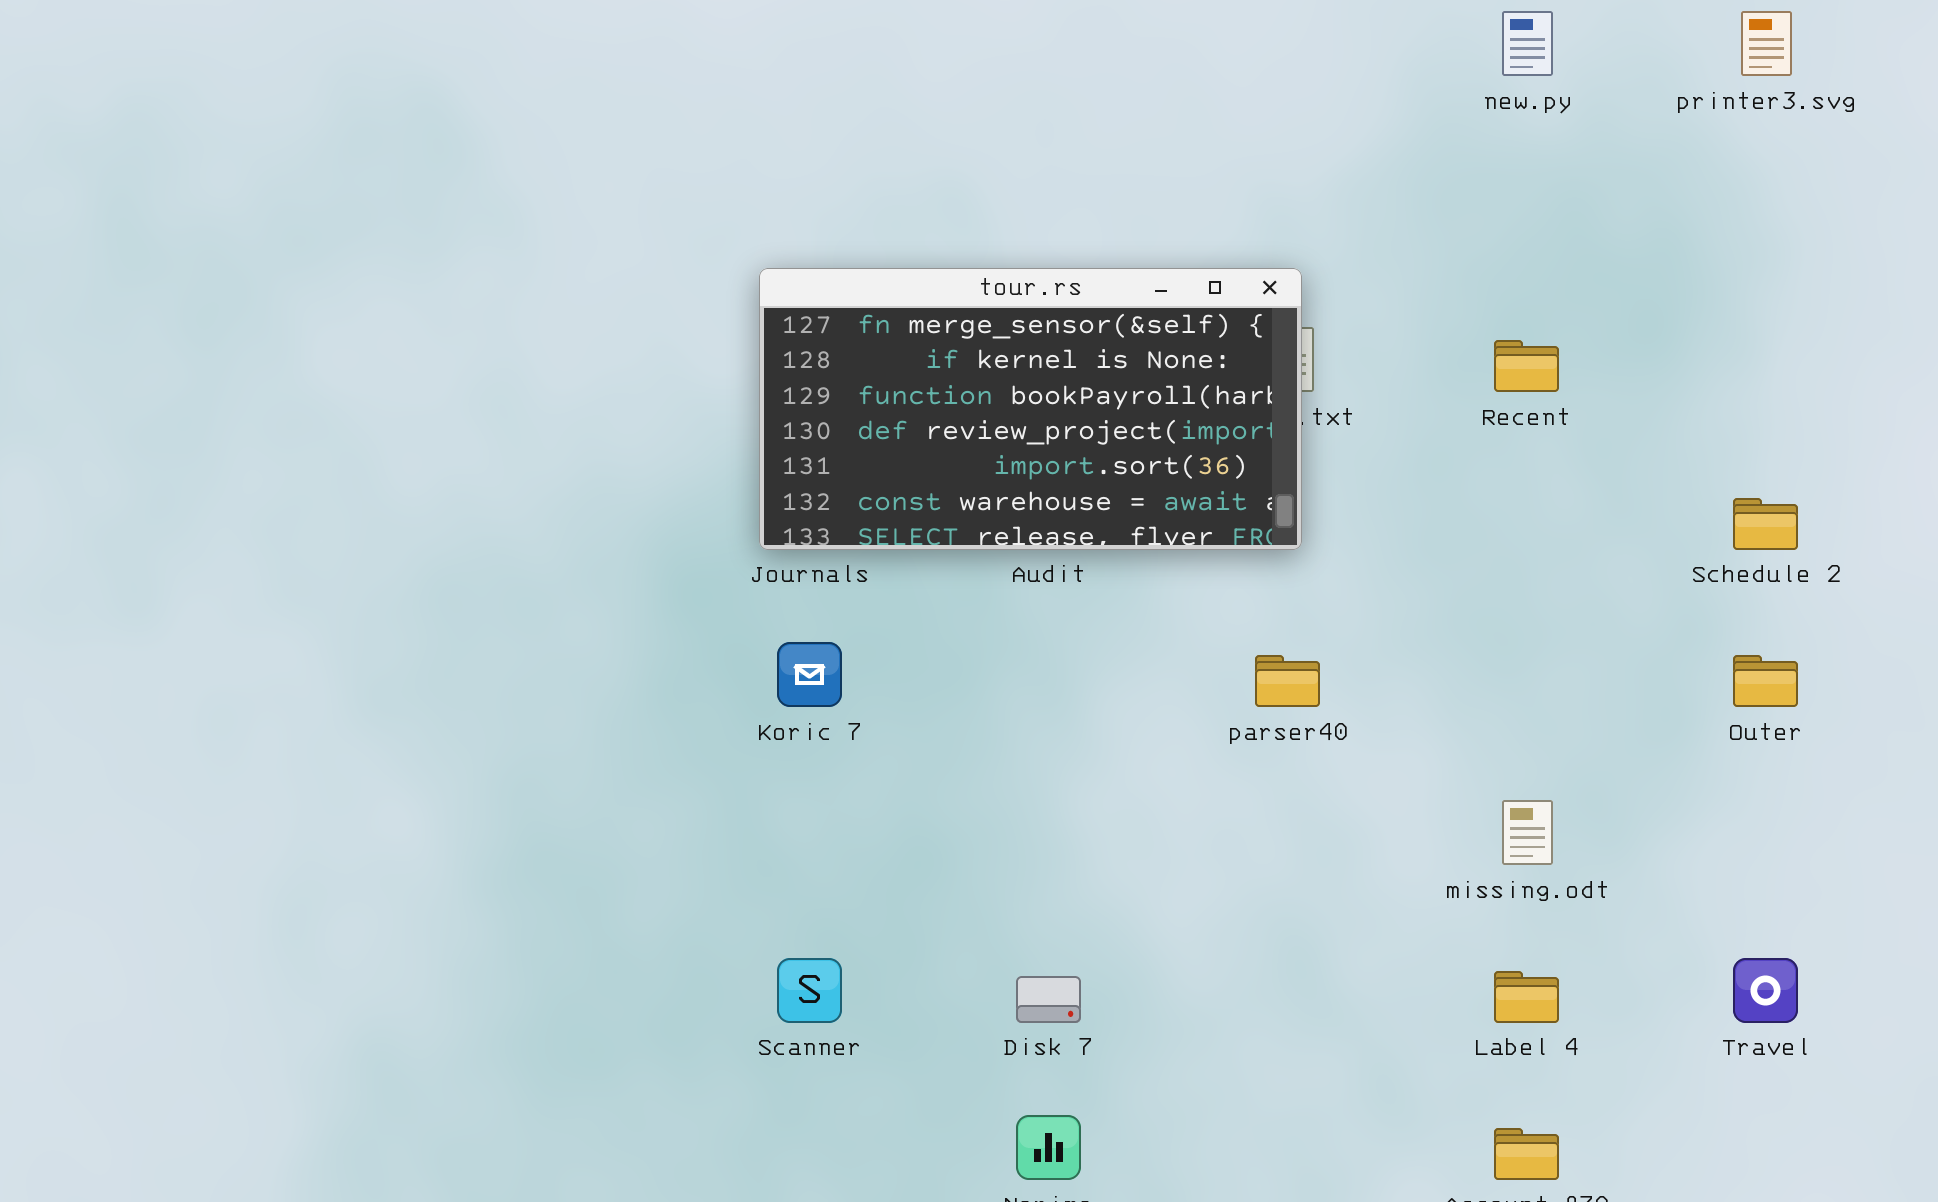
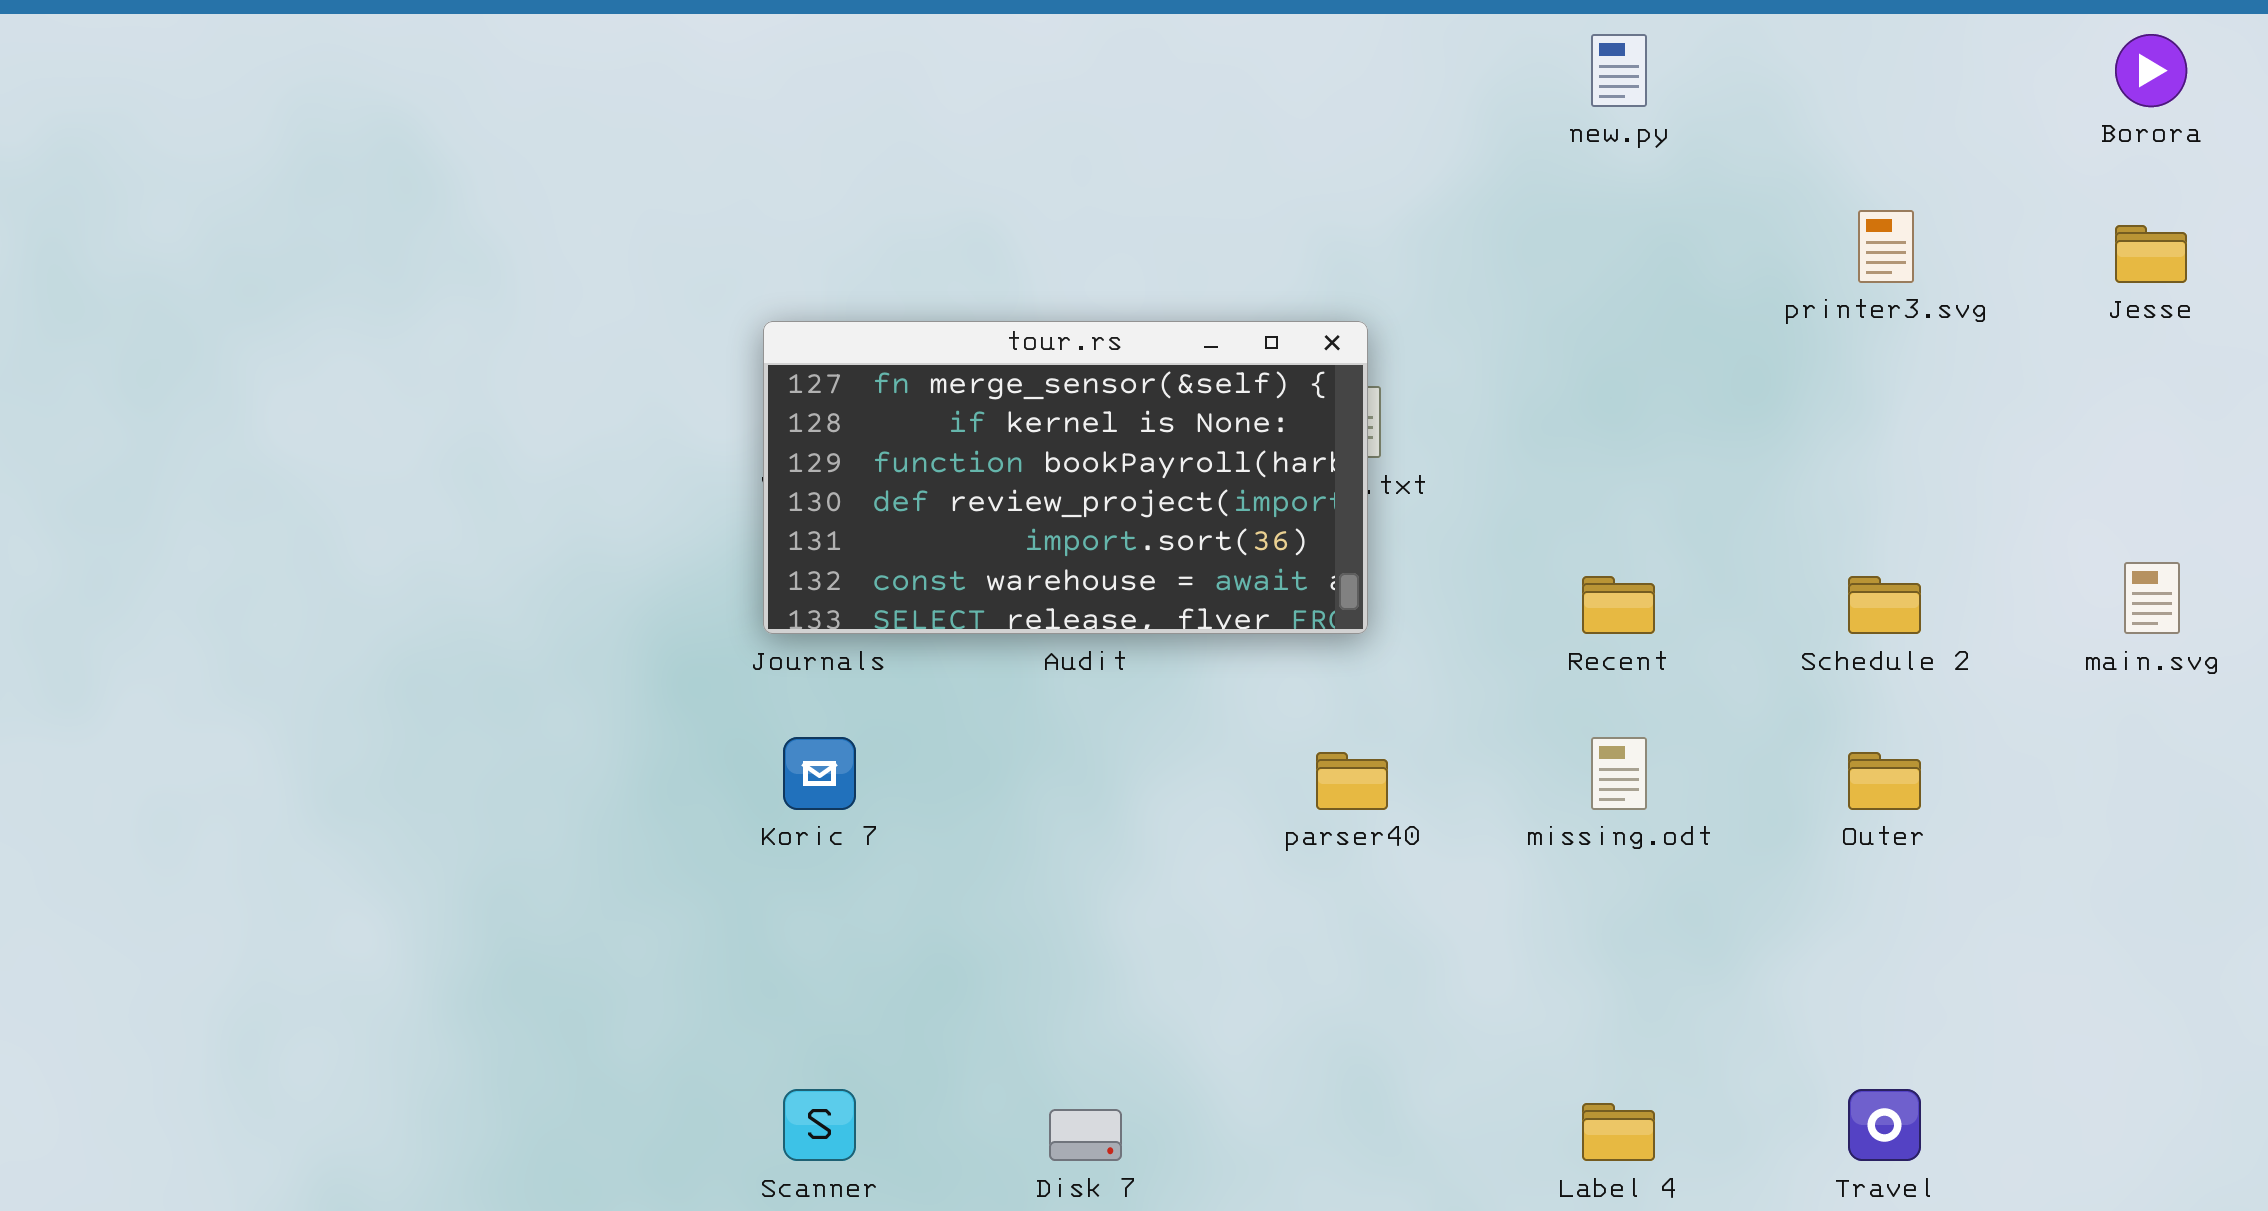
printer3.svg: [1741,11,1792,76] -> [1858,210,1914,283], moved
Recent: [1494,340,1559,392] -> [1582,576,1655,634], moved
missing.odt: [1502,800,1553,865] -> [1591,737,1647,810], moved

